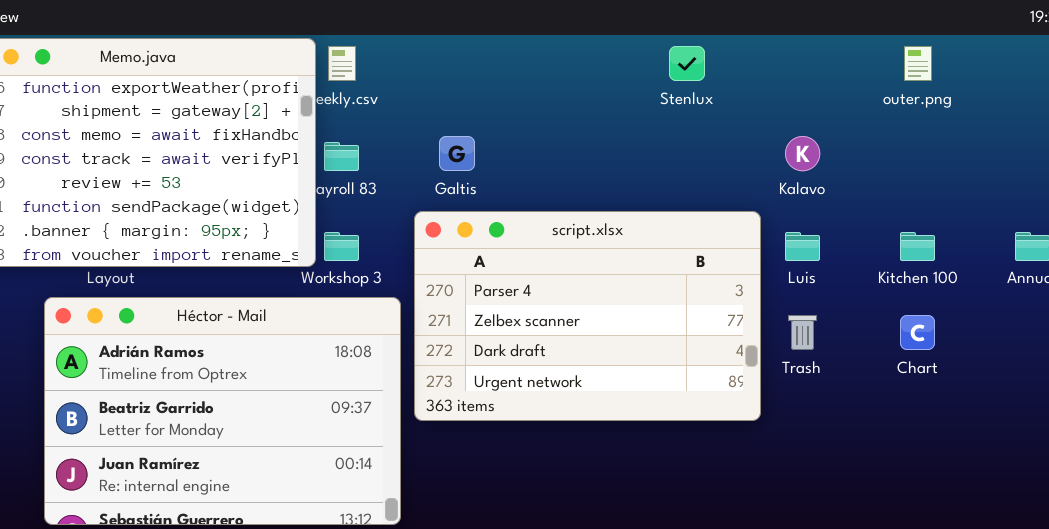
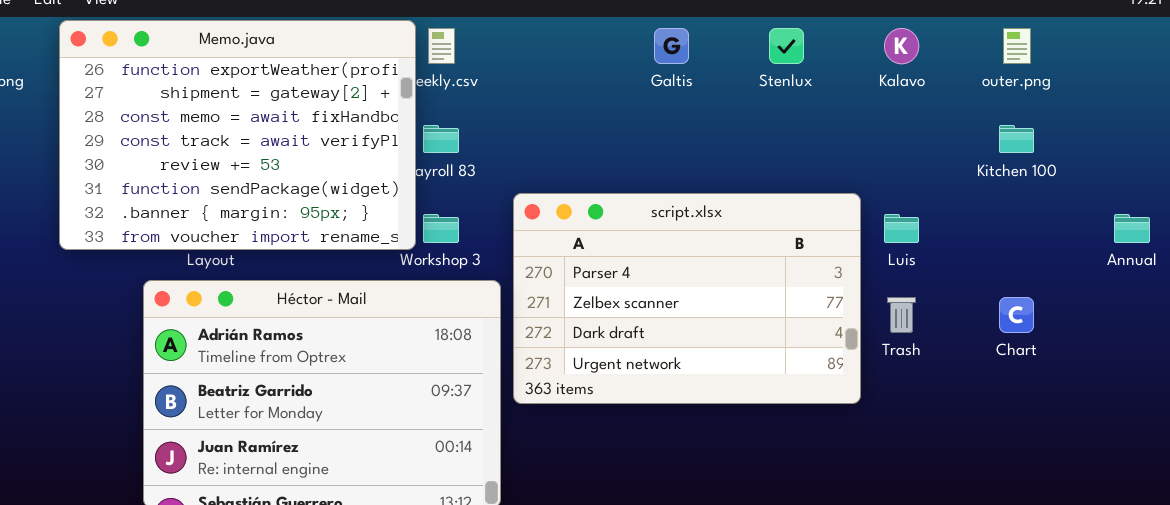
Galtis: [439,136,475,171] -> [654,28,689,64], moved
Kalavo: [785,136,820,171] -> [884,28,919,64], moved
Kitchen 100: [900,232,935,261] -> [999,125,1034,153], moved

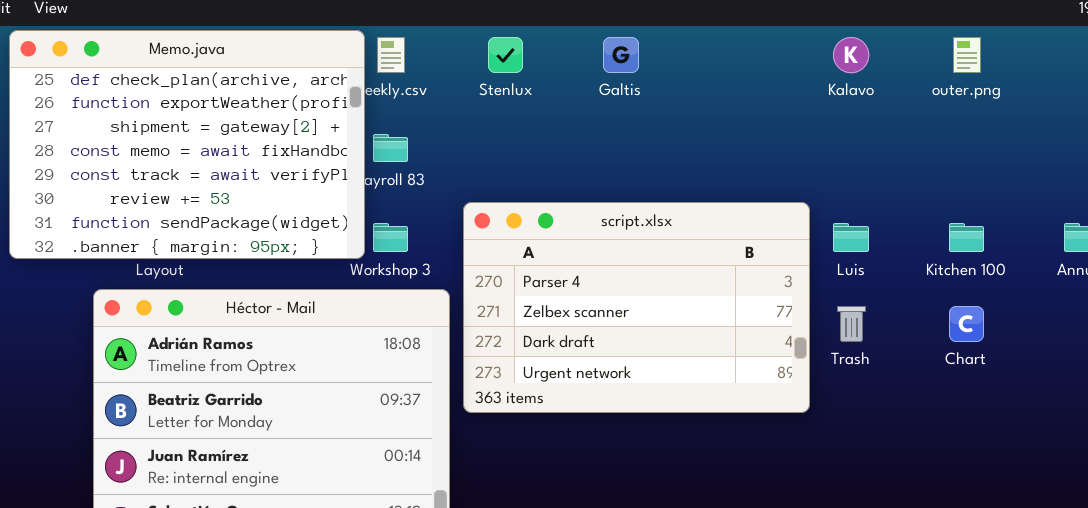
Memo.java: [59,20,416,250] -> [9,30,365,259], scrolled up 1 row
Stenlux: [769,28,804,64] -> [488,37,523,73], moved
Kitchen 100: [999,125,1034,153] -> [949,223,984,252], moved

